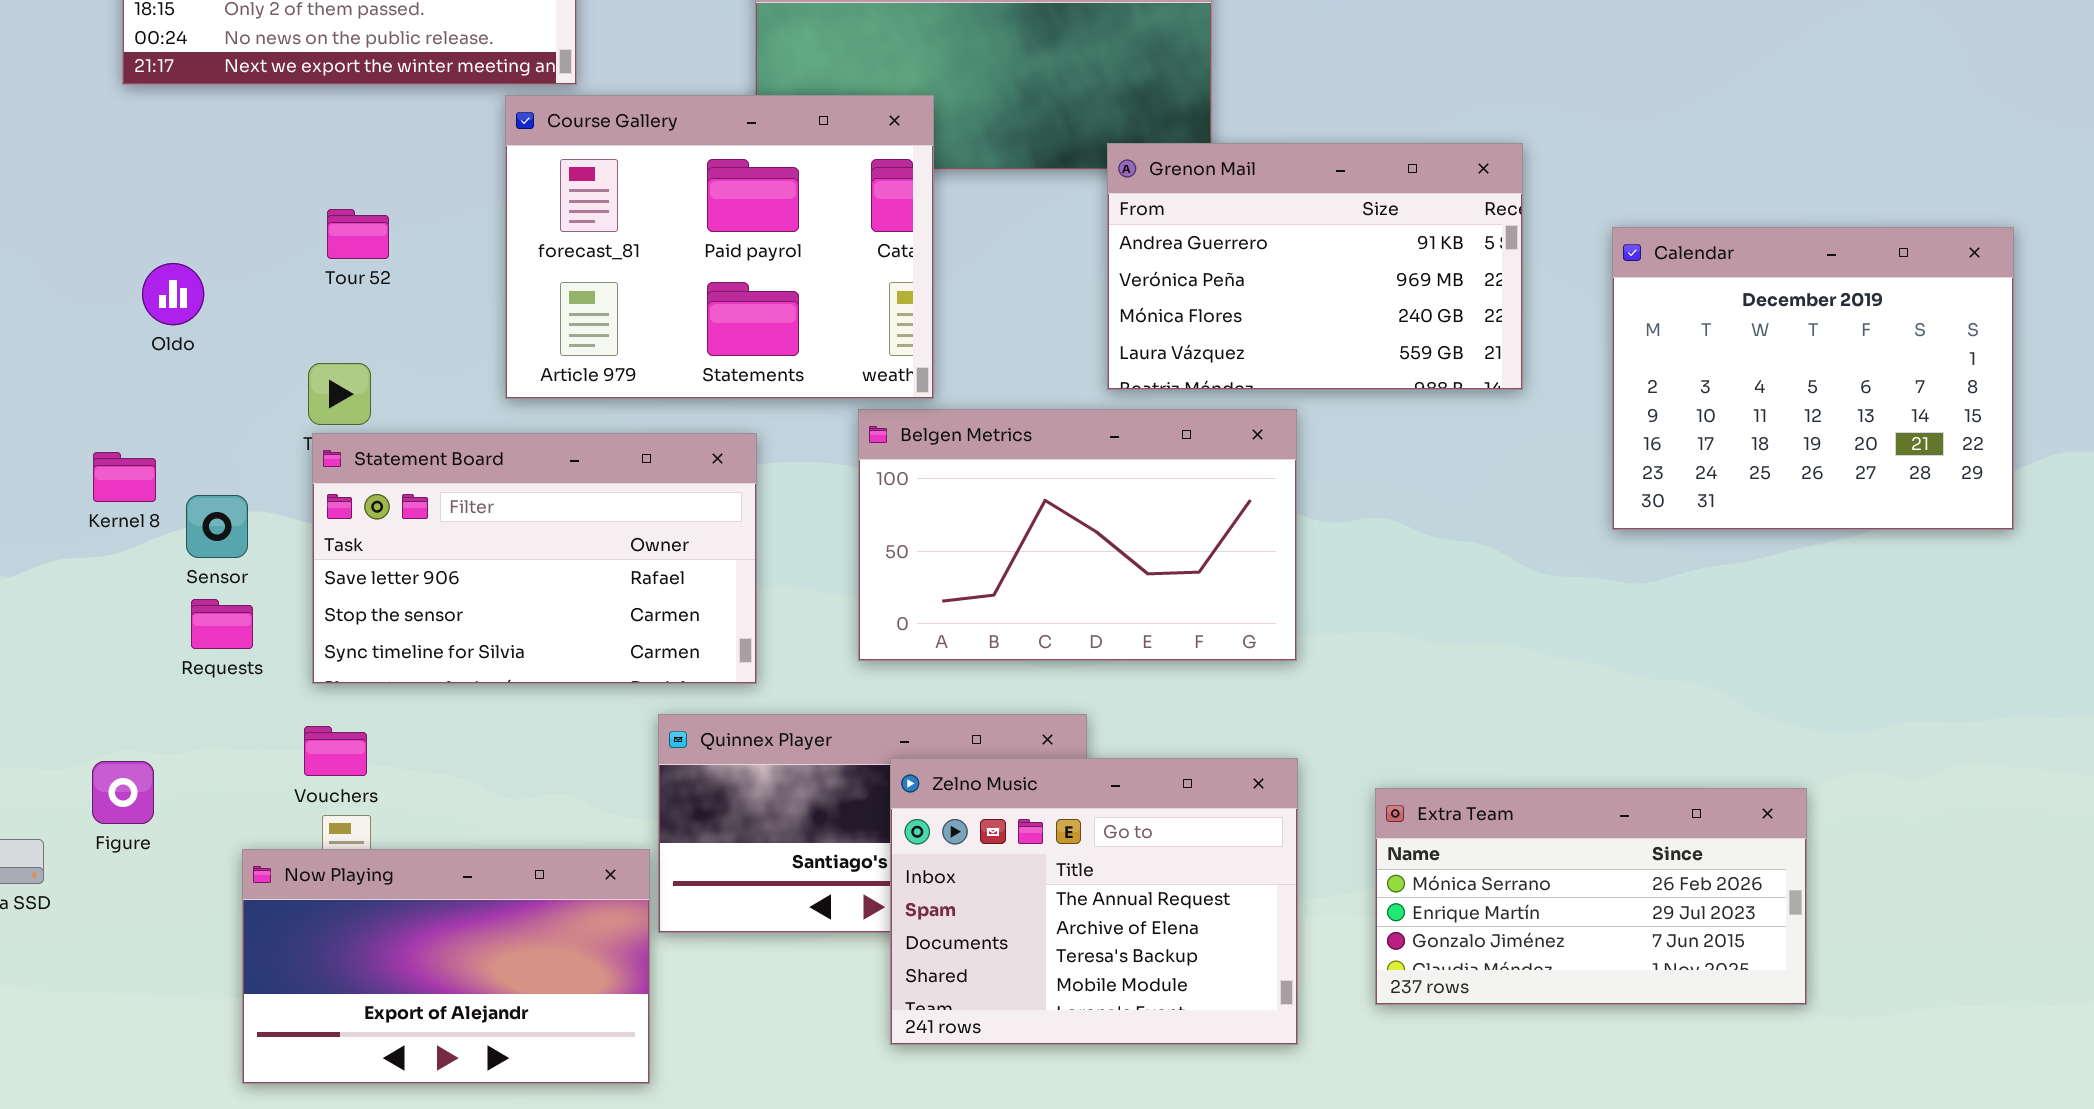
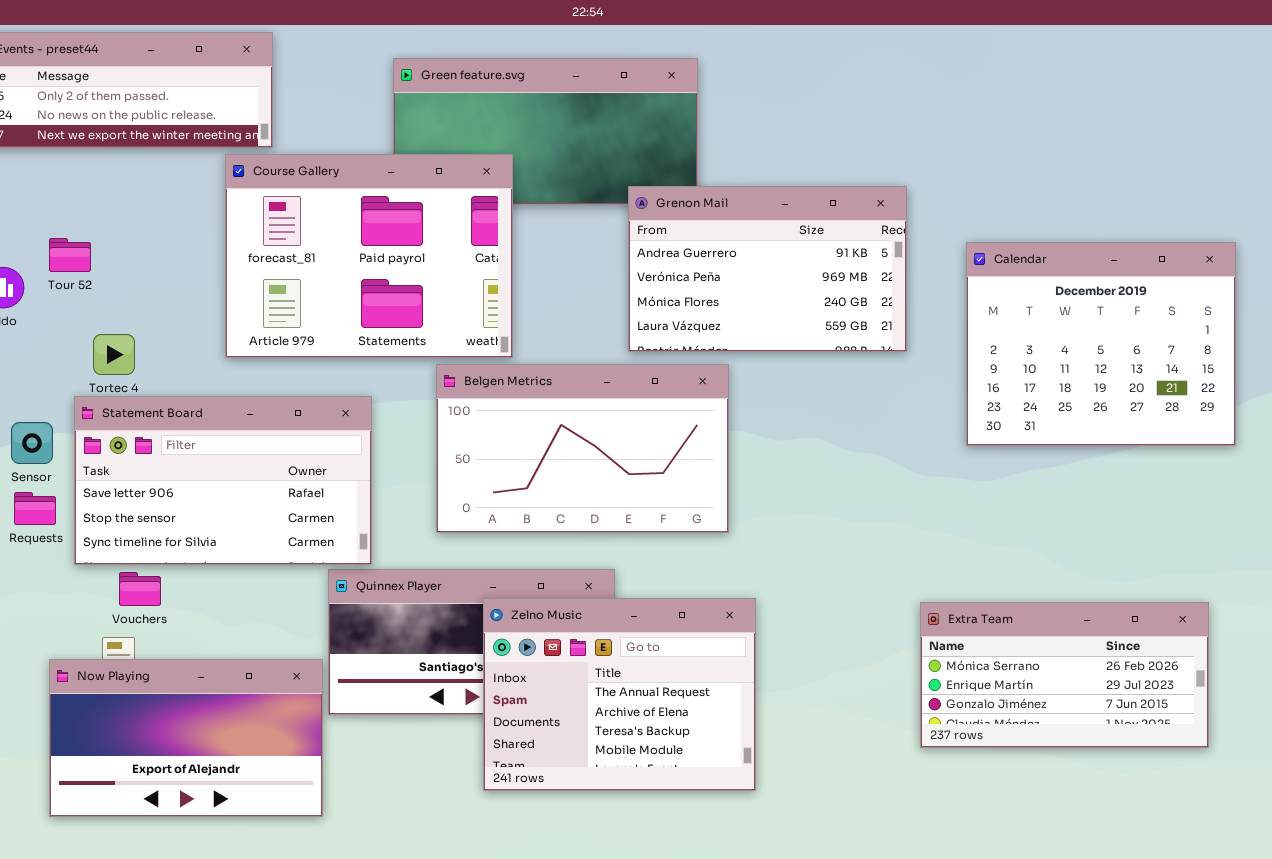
Tour 52: [327,209,389,259] -> [49,238,91,272], moved
Belgen Metrics: [858,409,1297,661] -> [436,364,729,533], moved
Statement Board: [312,433,757,684] -> [74,396,372,565], moved
Vouchers: [304,726,367,776] -> [119,572,161,606], moved
Extra Team: [1375,788,1807,1005] -> [920,602,1209,748], moved

